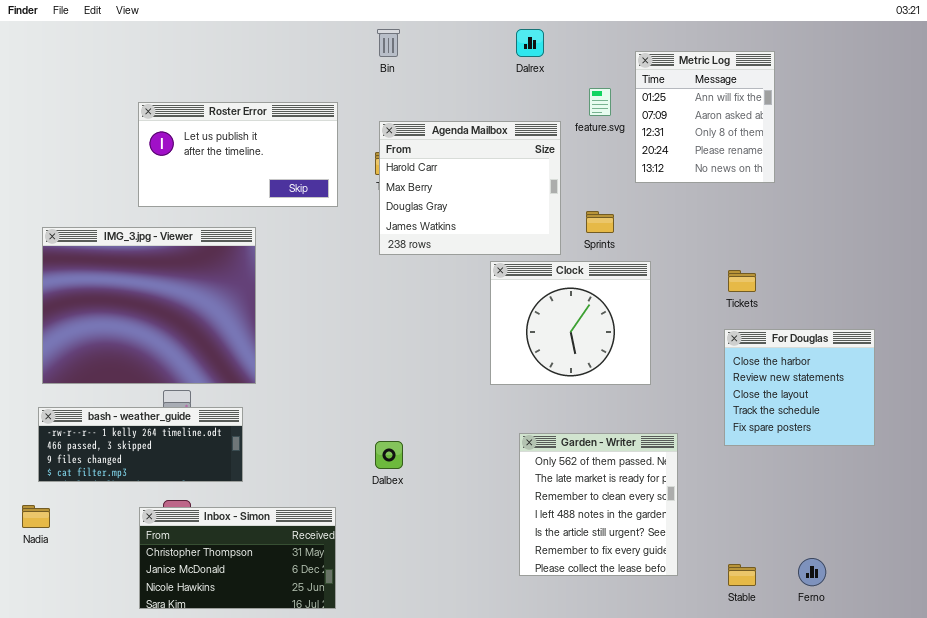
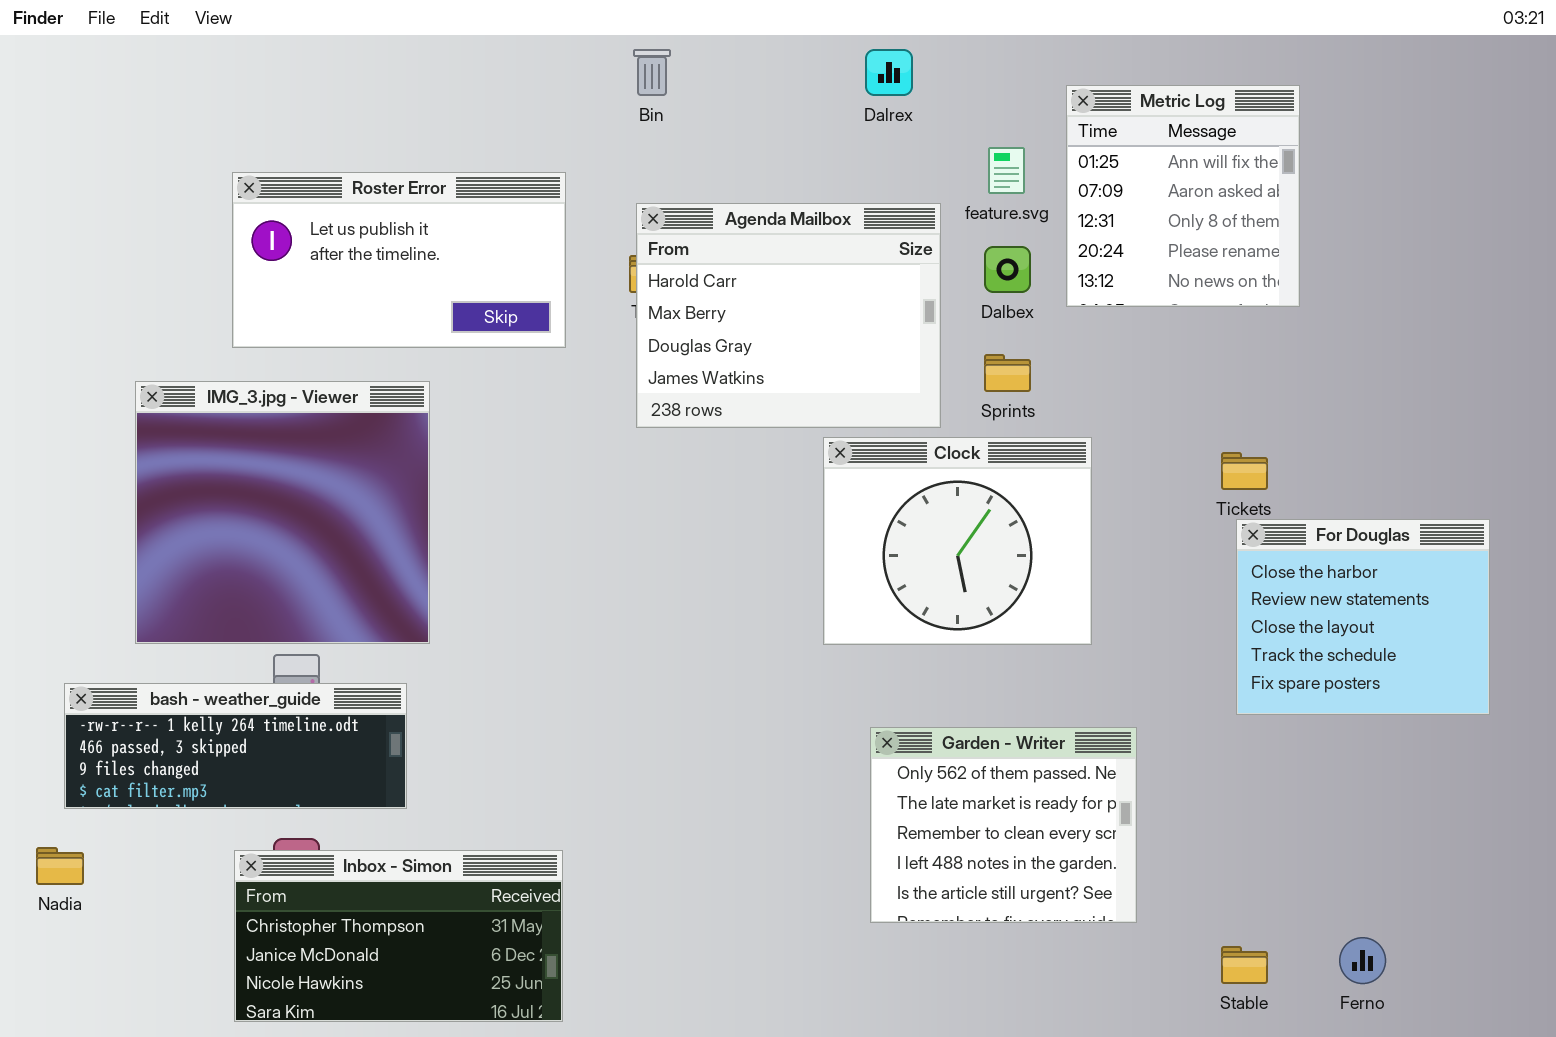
IMG_3.jpg - Viewer: [42,227,256,384] -> [135,381,430,644], resized
For Douglas: [724,329,875,446] -> [1236,519,1490,715], moved
Garden - Writer: [519,433,678,576] -> [870,727,1137,923], resized
Dalbex: [375,441,403,469] -> [984,246,1031,293], moved

